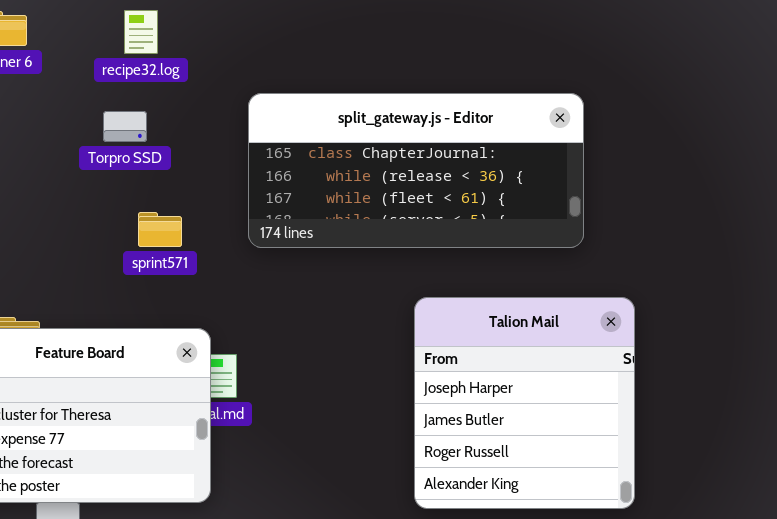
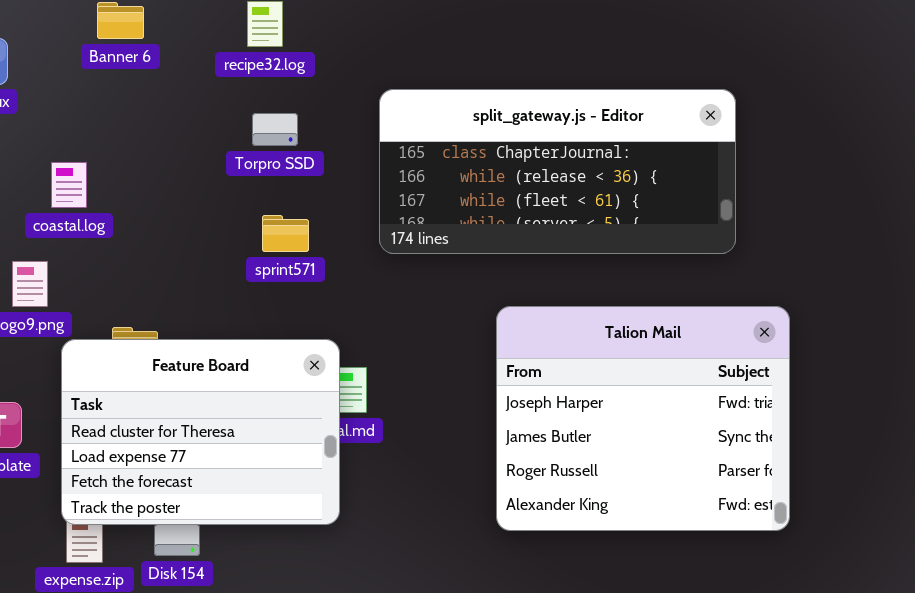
Torpro SSD: [103,111,147,142] -> [252,113,298,146], moved
Talion Mail: [414,297,635,509] -> [496,306,790,531], resized

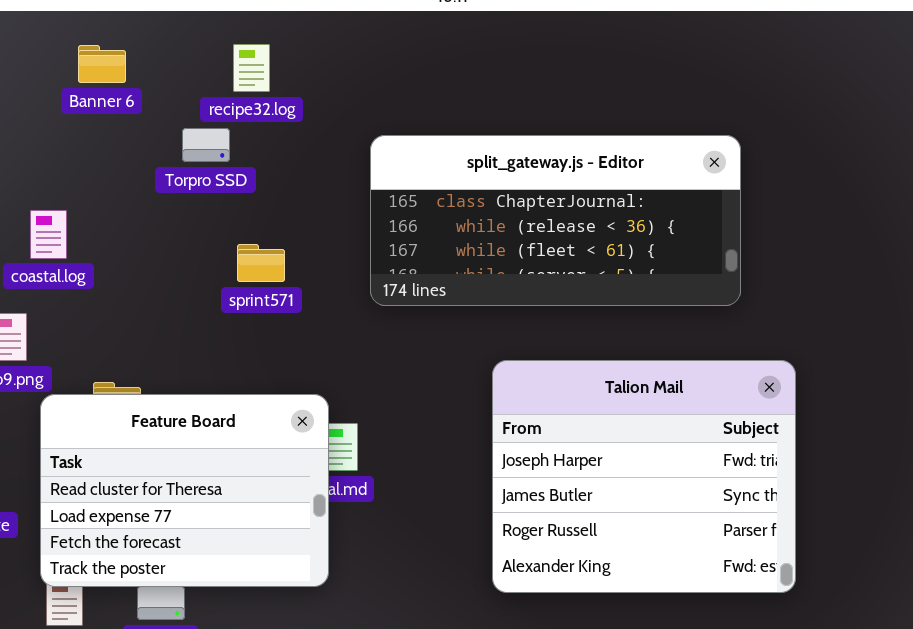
Torpro SSD: [252,113,298,146] -> [182,128,230,162], moved
sprint571: [262,215,309,252] -> [237,244,285,282], moved

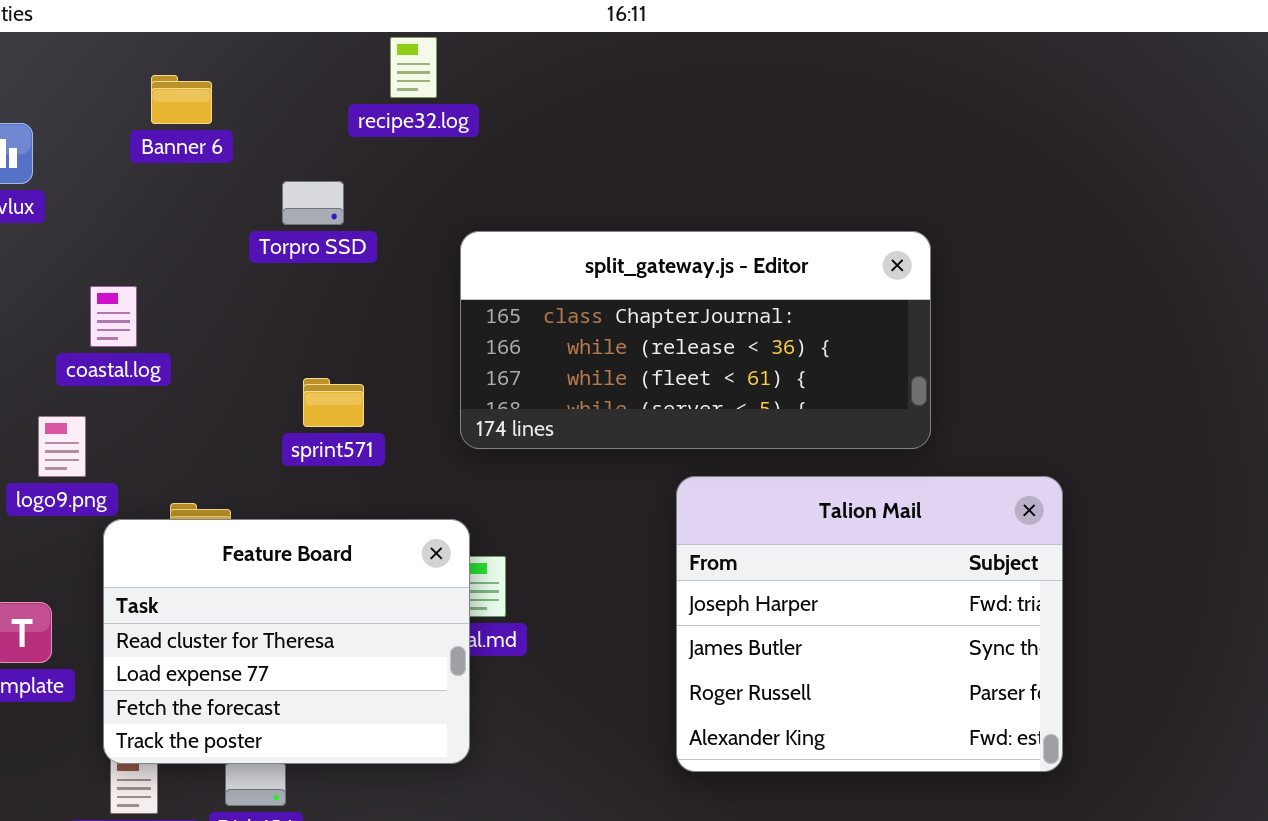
recipe32.log: [233,44,270,92] -> [390,37,437,98], moved
split_gateway.js - Editor: [370,135,741,306] -> [460,231,931,449], moved
sprint571: [237,244,285,282] -> [303,378,364,427], moved

